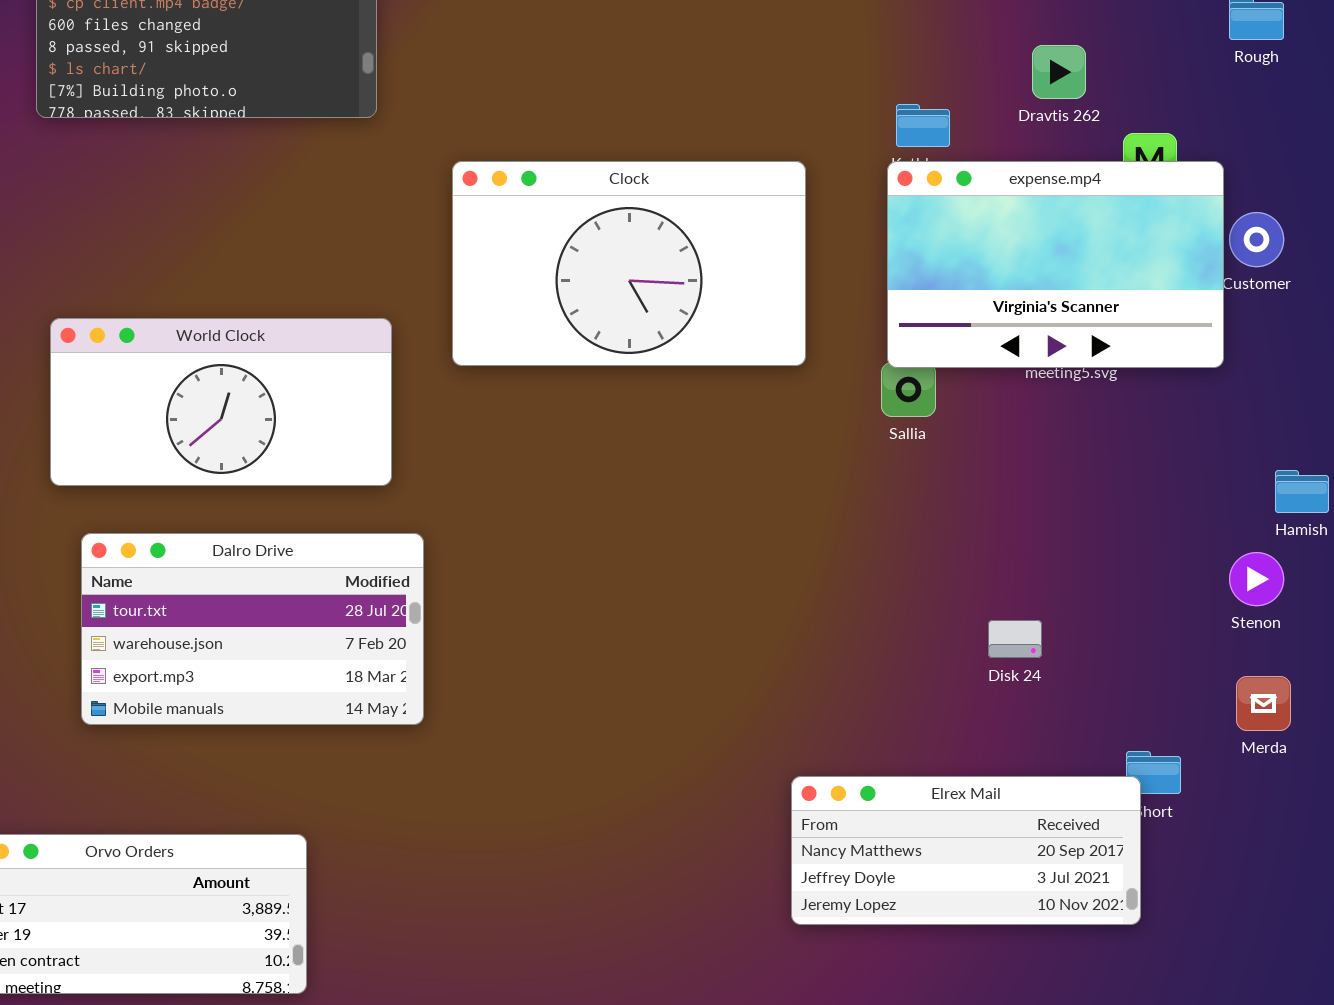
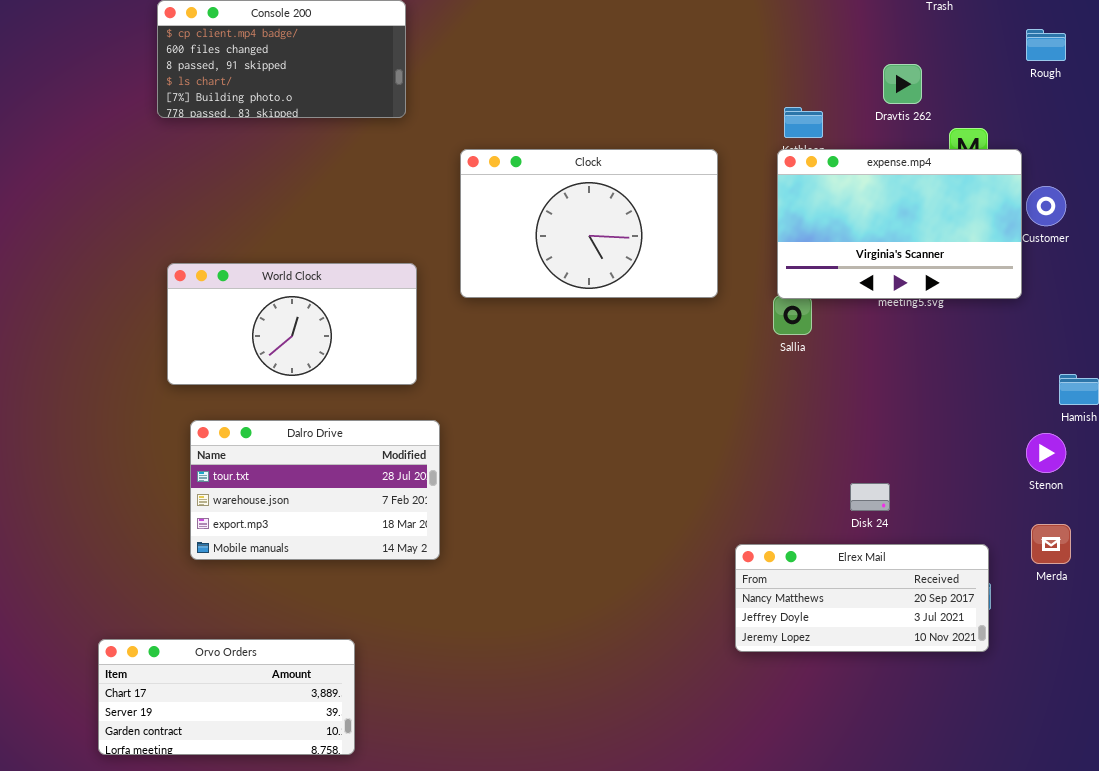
Elrex Mail: [791,776,1141,925] -> [735,544,989,652], moved

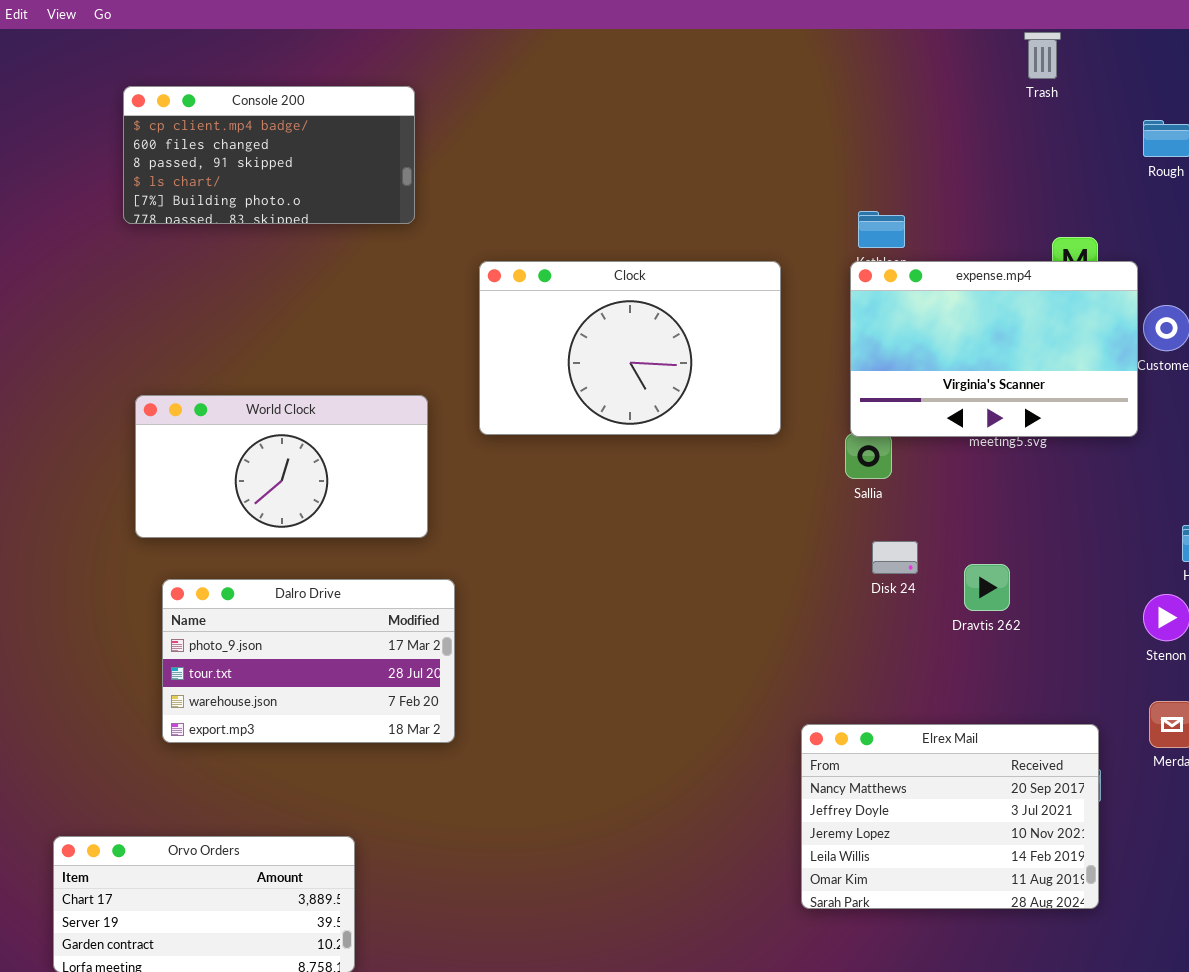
Dravtis 262: [883,64,922,104] -> [964,564,1010,611], moved
Dalro Drive: [190,420,440,560] -> [162,579,455,743], scrolled up 1 row
Disk 24: [850,483,890,511] -> [872,541,918,574], moved
Elrex Mail: [735,544,989,652] -> [801,724,1099,909], resized

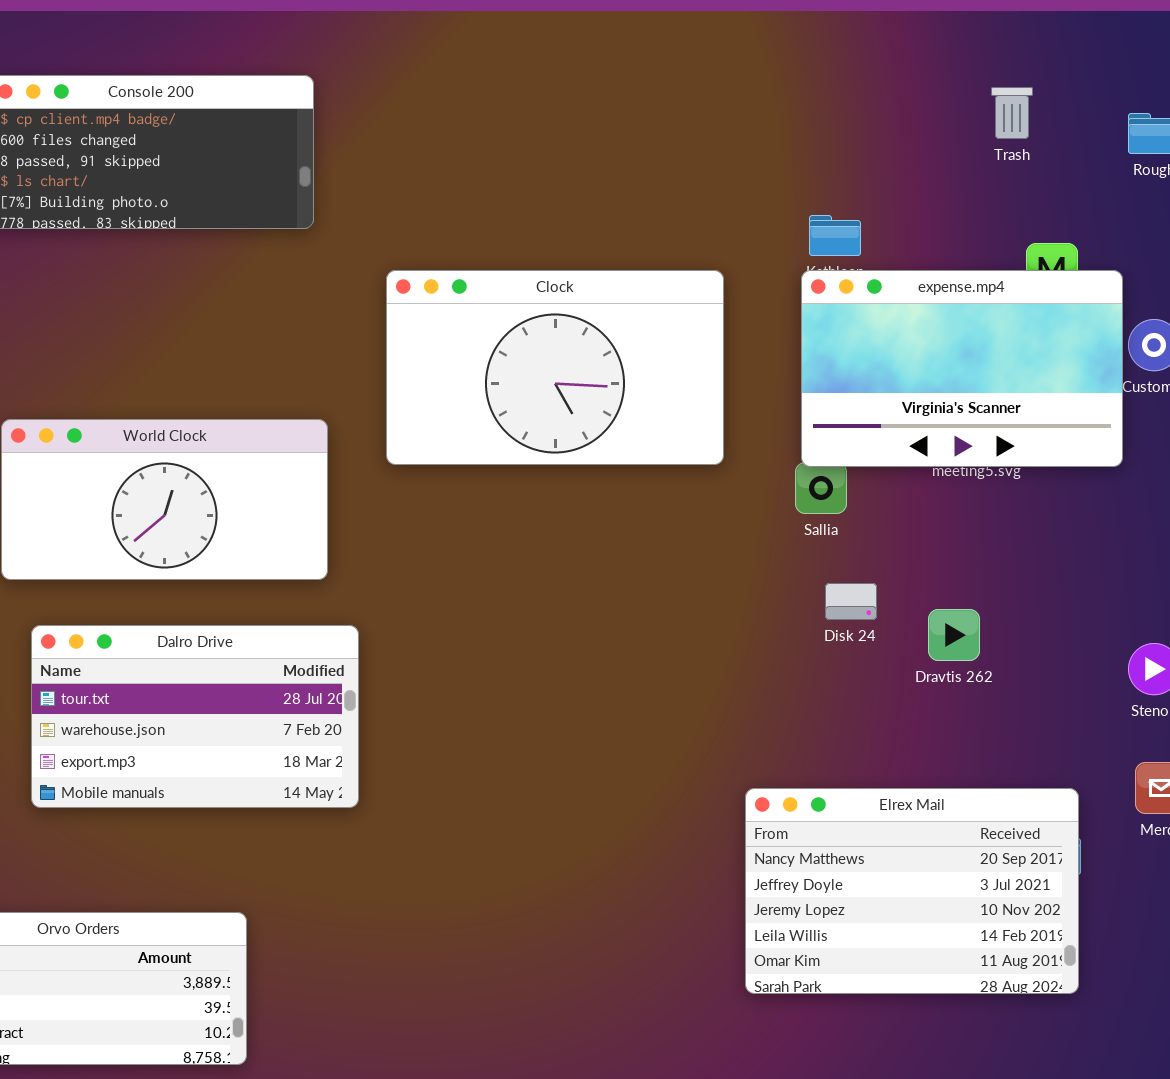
Trash: [1024,32,1061,79] -> [991,87,1033,139], moved
Dalro Drive: [162,579,455,743] -> [31,625,359,808], scrolled down 1 row

